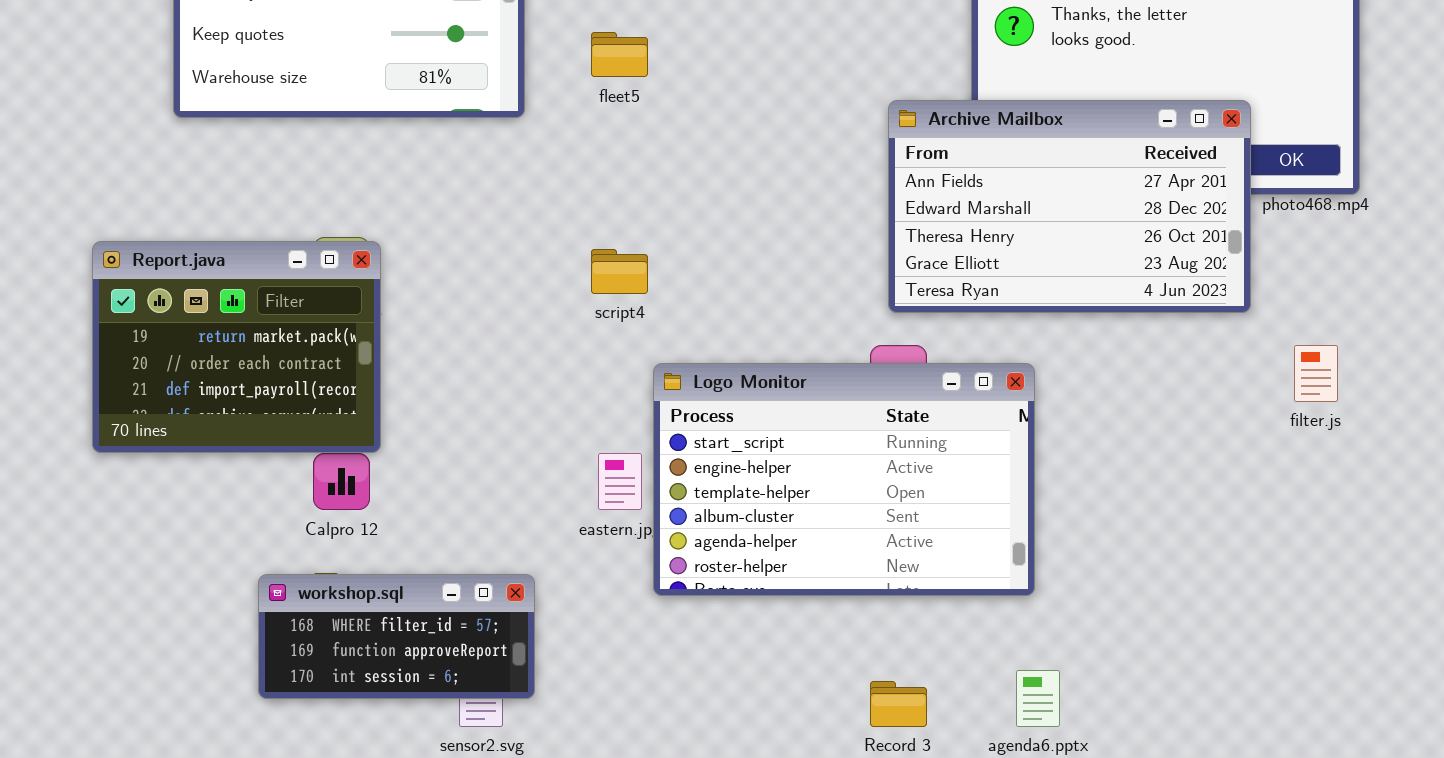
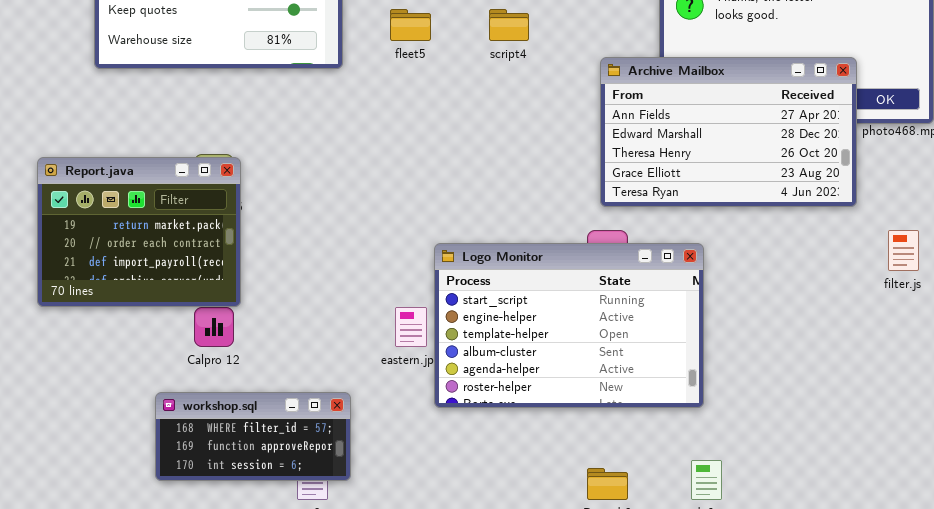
script4: [591,249,648,294] -> [489,9,529,41], moved

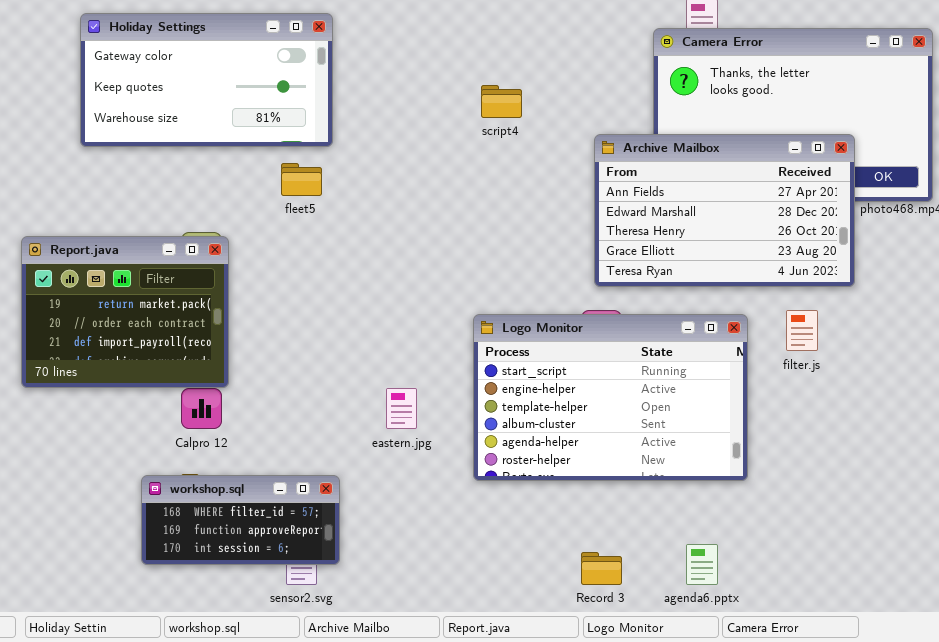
fleet5: [390,9,431,41] -> [281,163,322,196], moved
filter.js: [888,230,919,271] -> [786,310,818,351], moved
Logo Monitor: [434,243,704,408] -> [473,314,748,481], moved

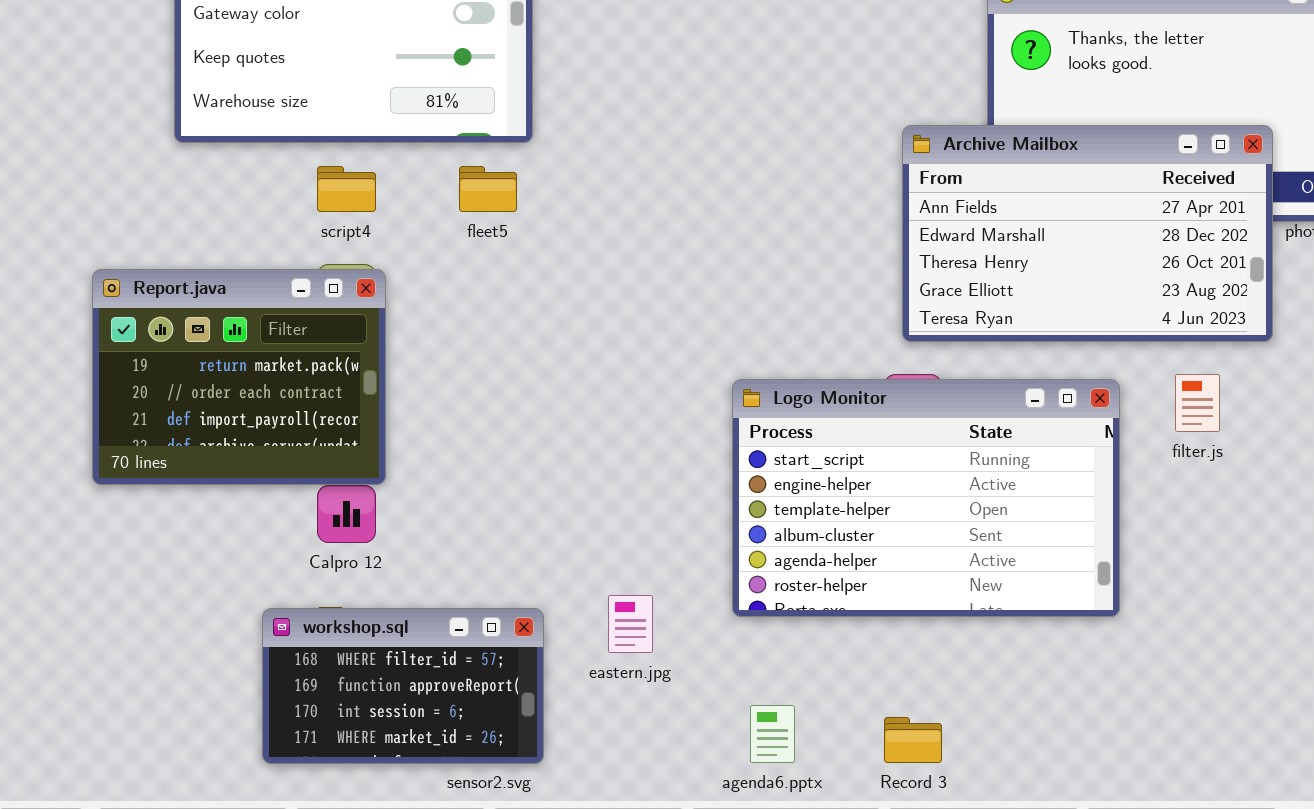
script4: [481,85,522,118] -> [317,166,376,212], moved
eastern.jpg: [386,388,417,429] -> [608,595,653,653], moved
workshop.sql: [141,475,340,565] -> [262,608,544,764], resized
agenda6.pptx: [686,544,718,585] -> [750,705,795,763], moved

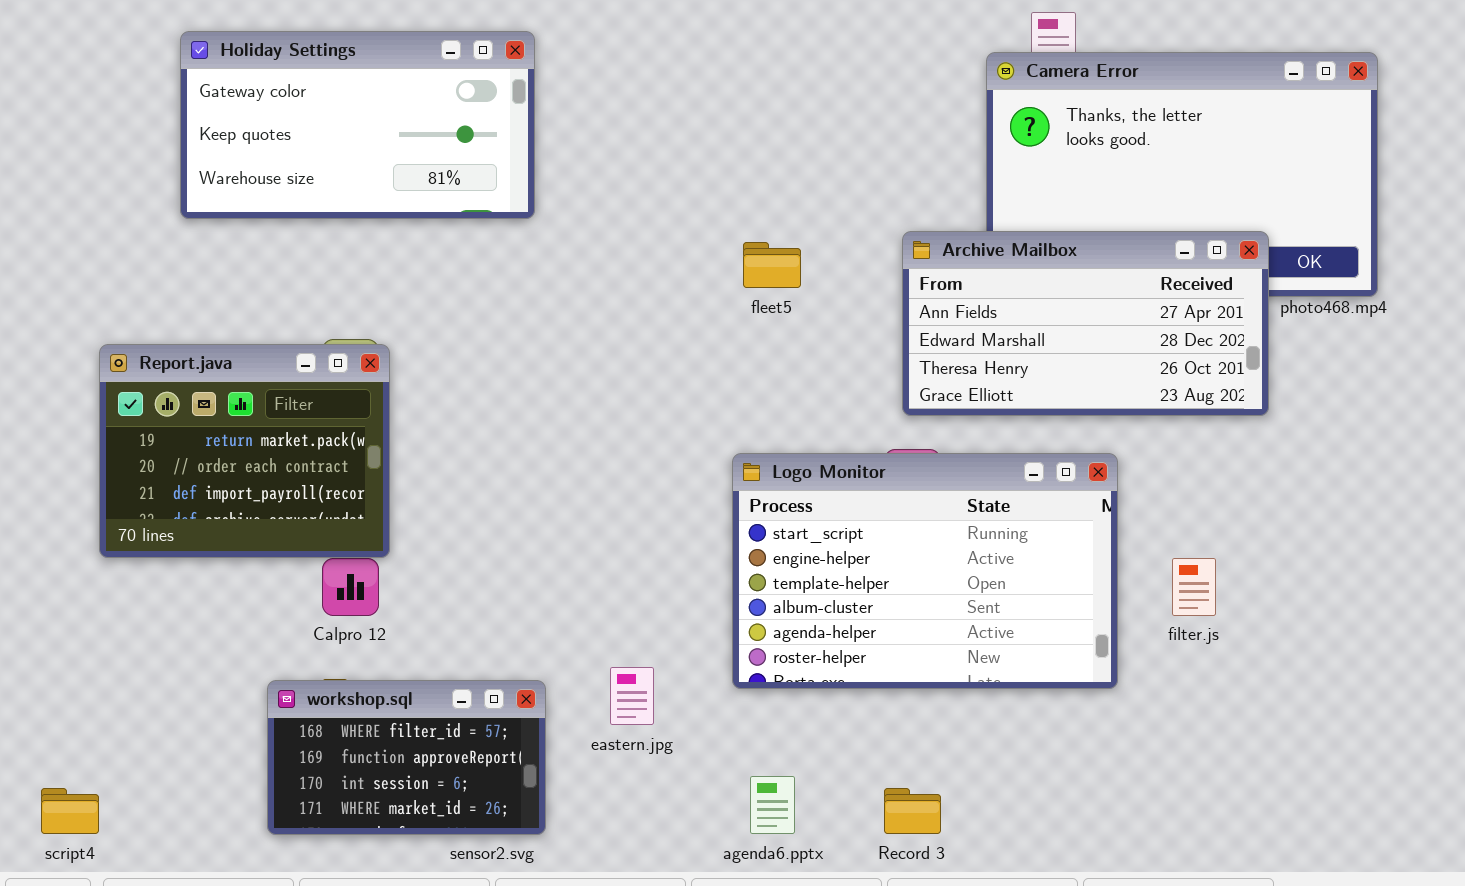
Archive Mailbox: [902,125,1273,342] -> [902,231,1269,416], resized
script4: [317,166,376,212] -> [41,788,99,834], moved
fleet5: [459,166,517,212] -> [743,242,801,288], moved
filter.js: [1175,374,1220,432] -> [1172,558,1216,616], moved

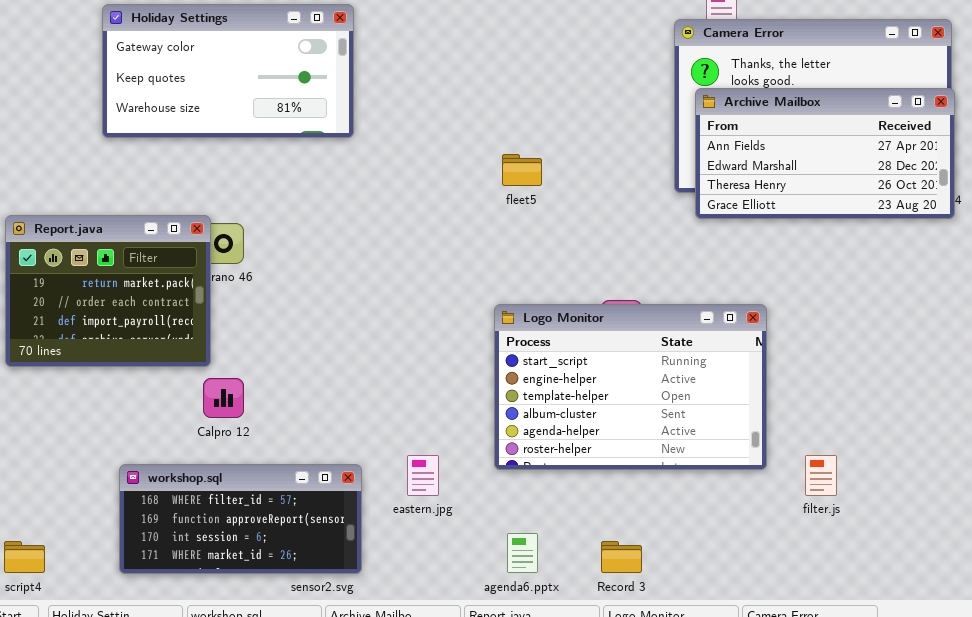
Archive Mailbox: [902,231,1269,416] -> [695,88,955,219], moved
Report.java: [99,344,390,558] -> [5,215,211,367], moved
filter.js: [1172,558,1216,616] -> [805,455,837,496], moved
workshop.sql: [267,680,546,835] -> [119,464,362,574], resized

